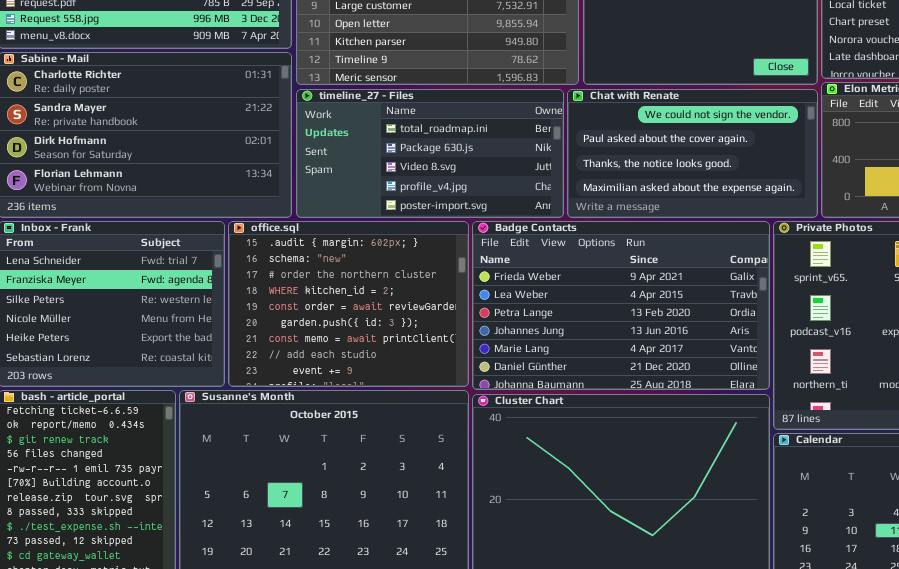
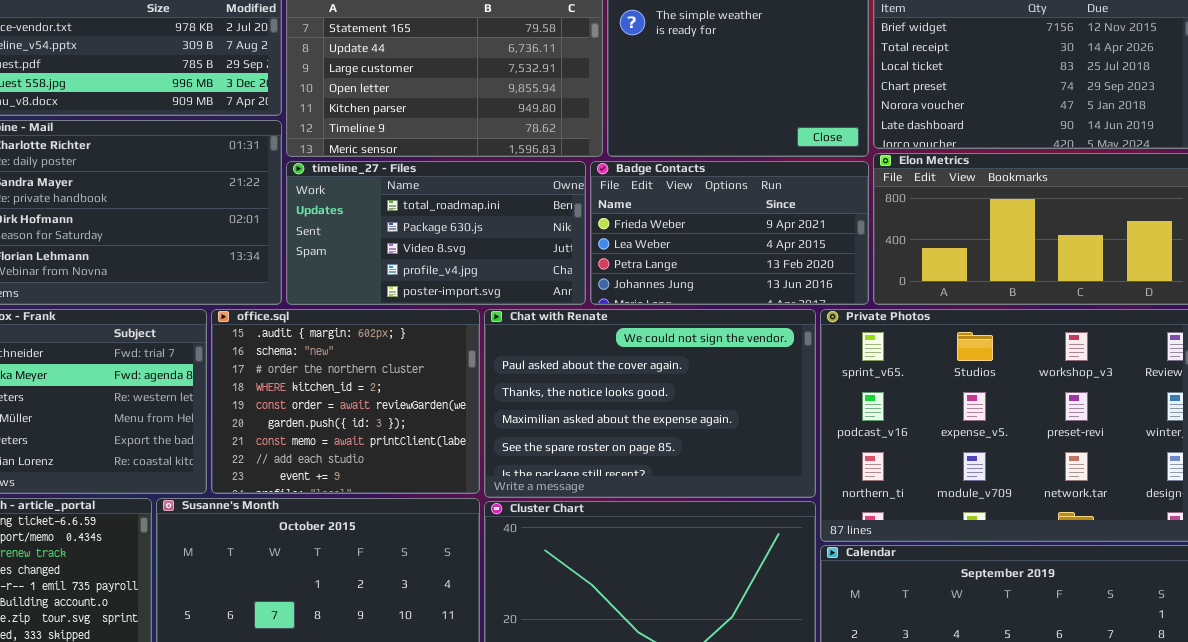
Chat with Renate: [567,89,818,218] -> [484,309,816,498], moved, resized
Badge Contacts: [472,221,770,390] -> [590,161,869,305], moved, resized

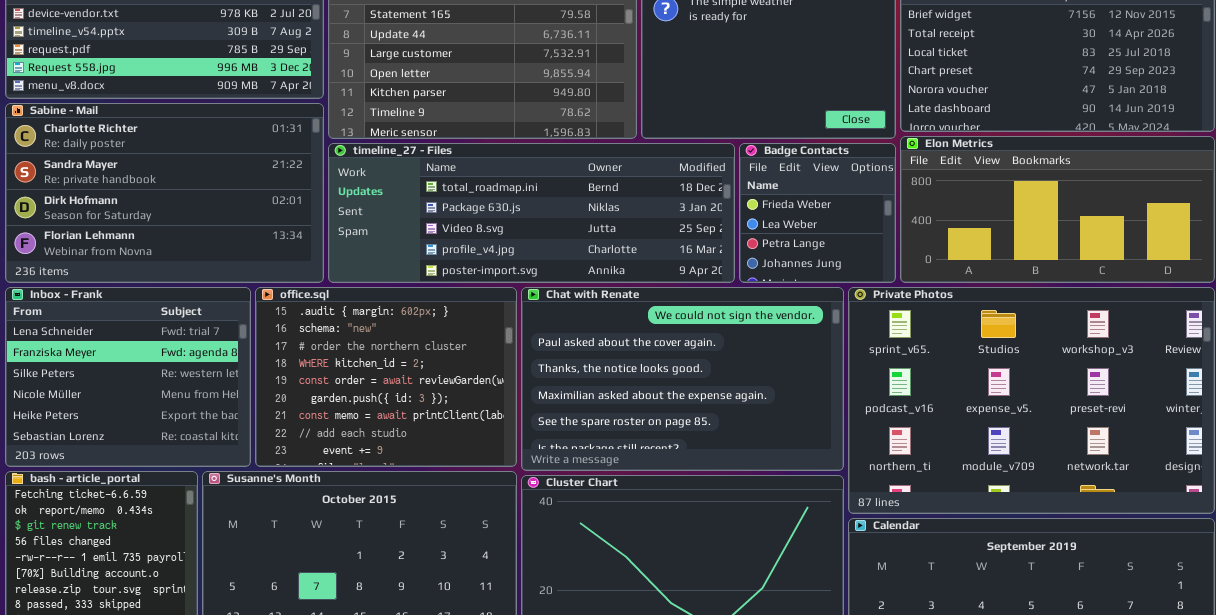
timeline_27 - Files: [286,161,586,305] -> [328,143,735,283], resized
Badge Contacts: [590,161,869,305] -> [739,143,896,283], resized

